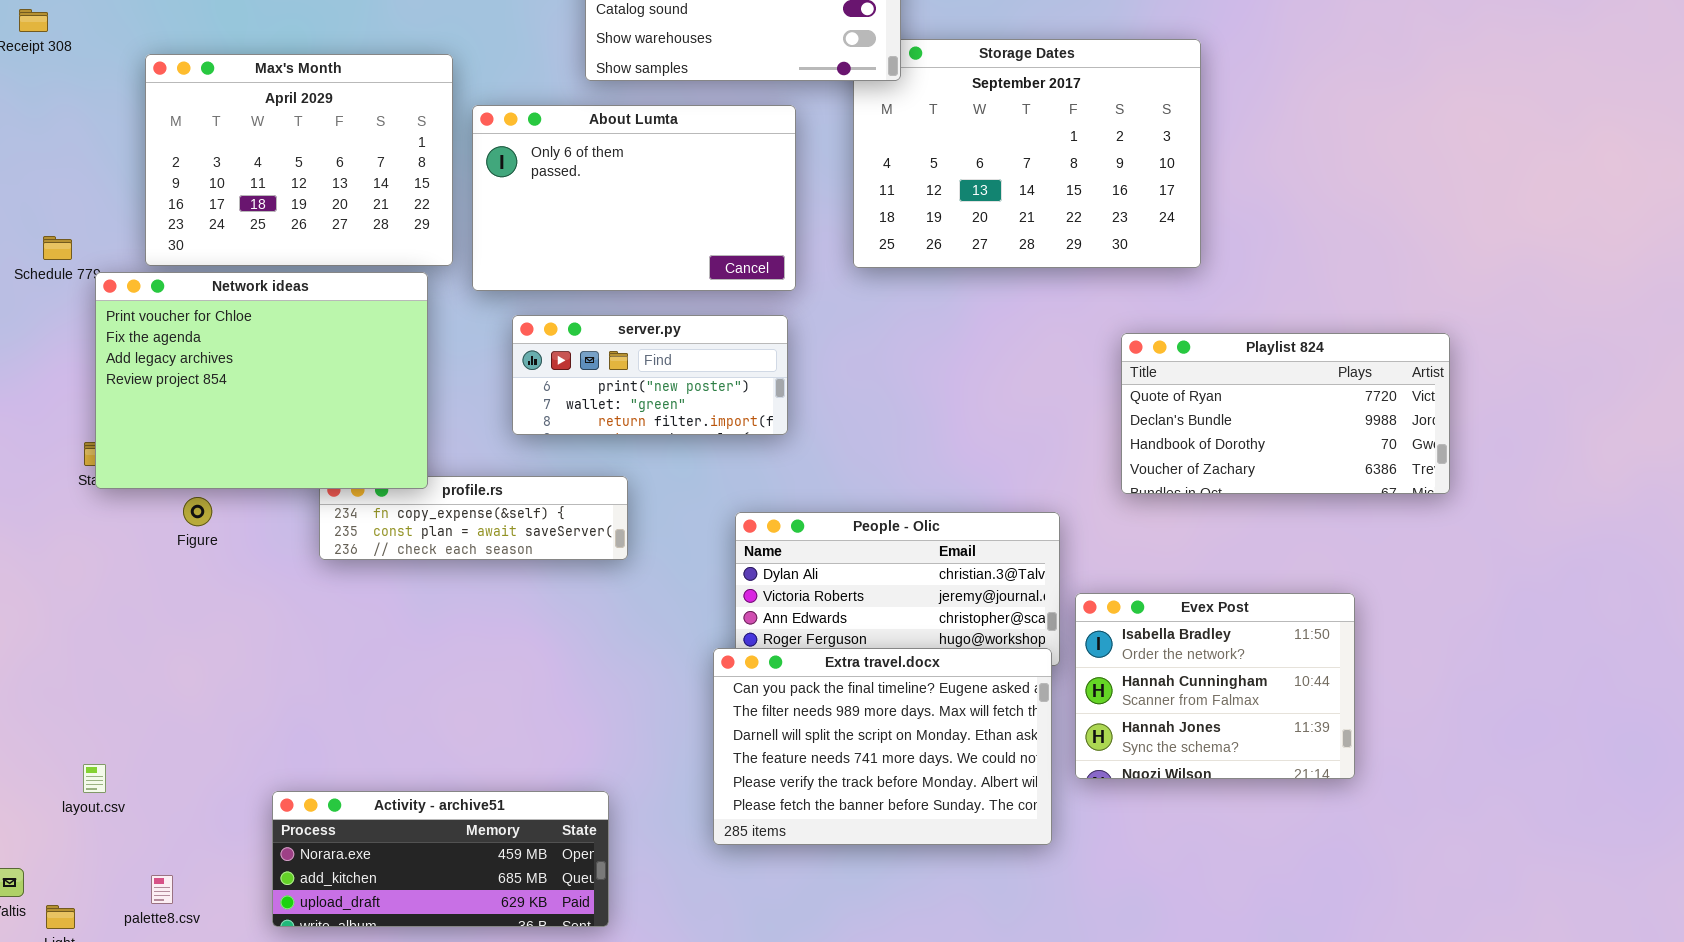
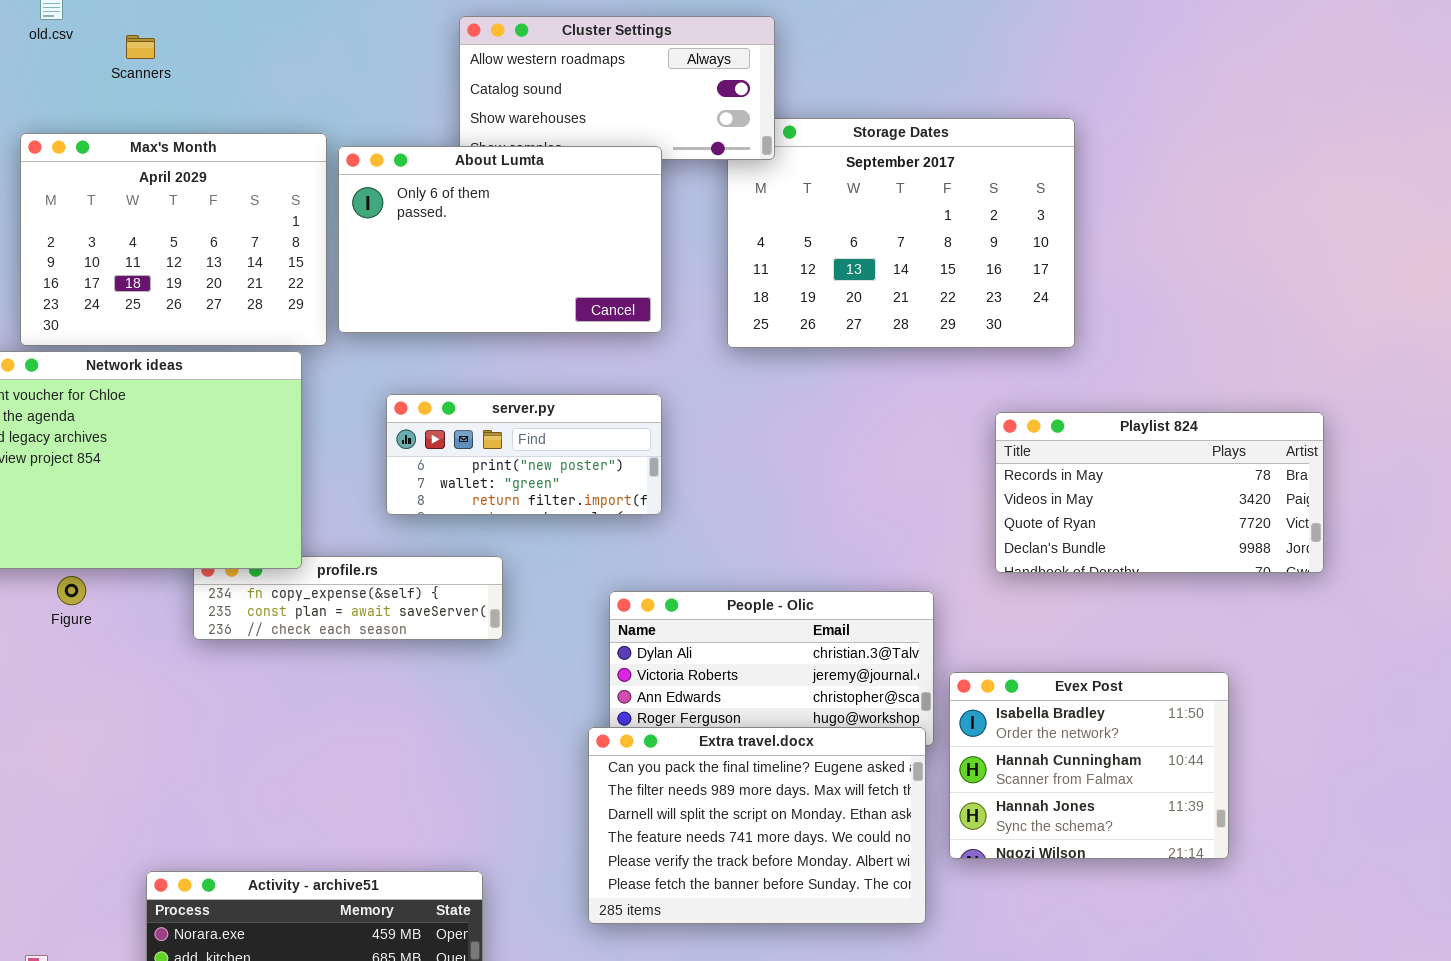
About Lumta: [472,105,796,291] -> [338,146,662,333], moved
Playlist 824: [1121,333,1450,494] -> [995,412,1324,573], scrolled up 2 rows

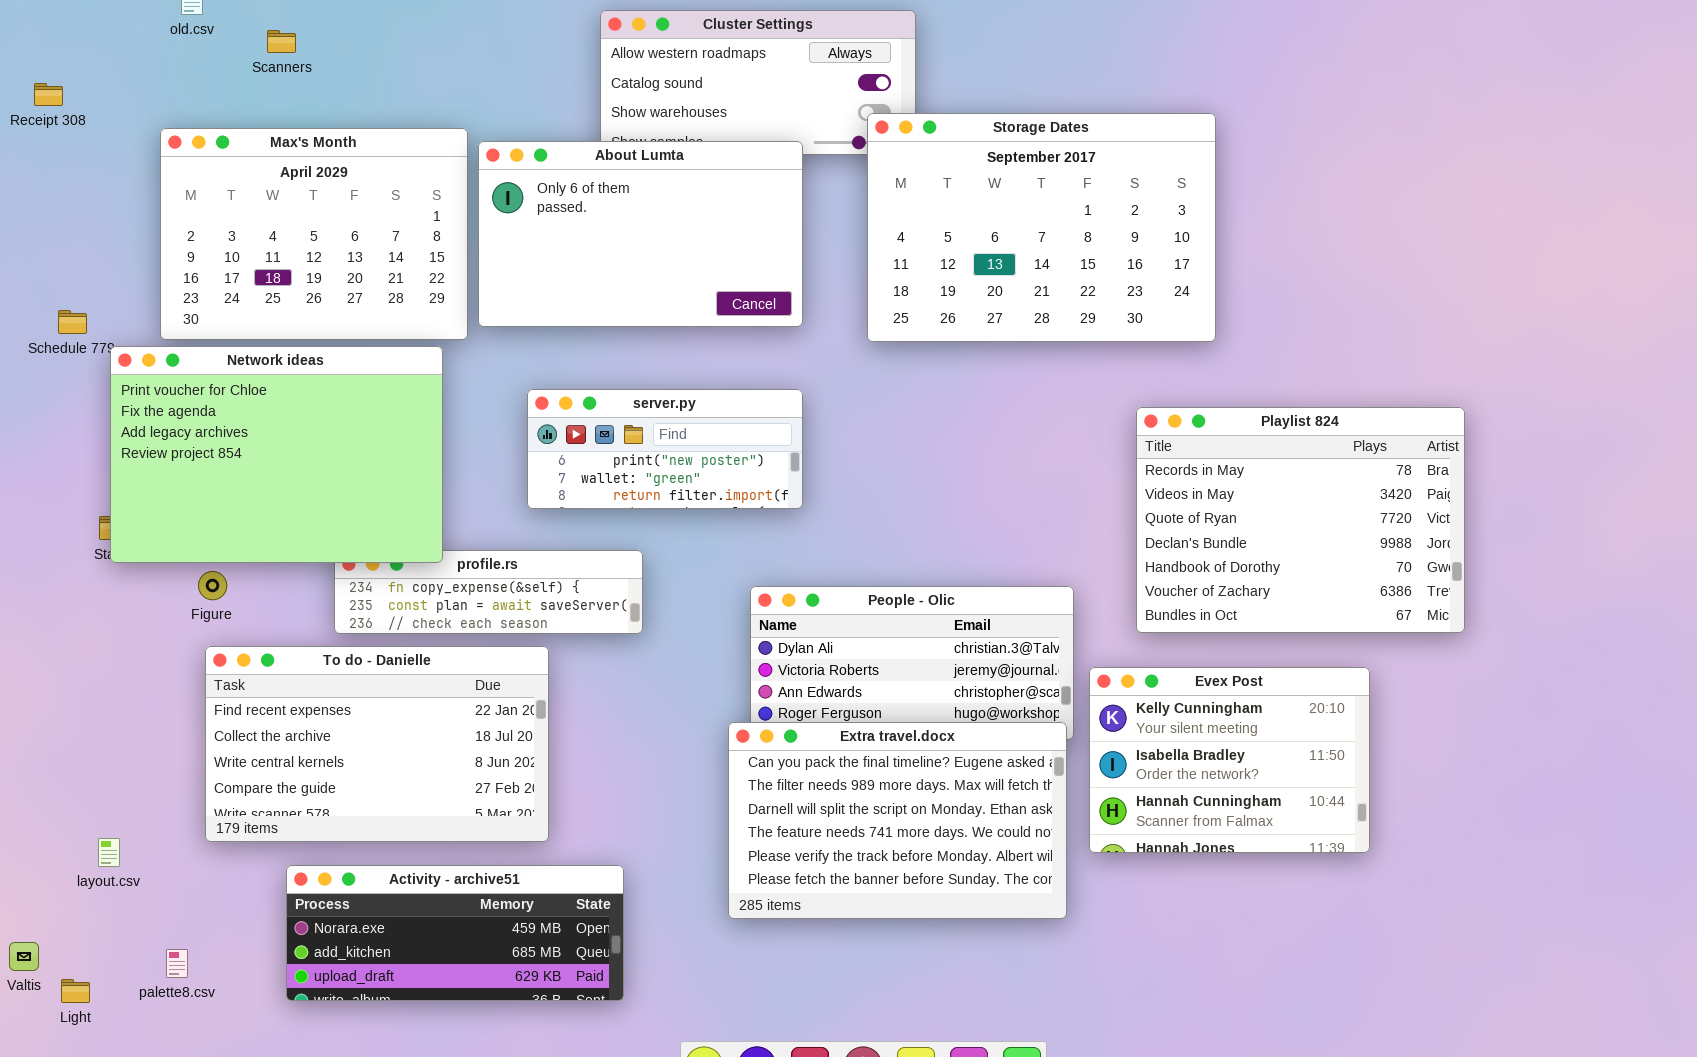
Storage Dates: [727,118,1075,348] -> [867,113,1216,342], raised
Playlist 824: [995,412,1324,573] -> [1136,407,1465,633], resized
To do - Danielle: none -> [205,646,549,842], opened
Evex Post: [949,672,1229,859] -> [1089,667,1370,853], scrolled up 1 row

